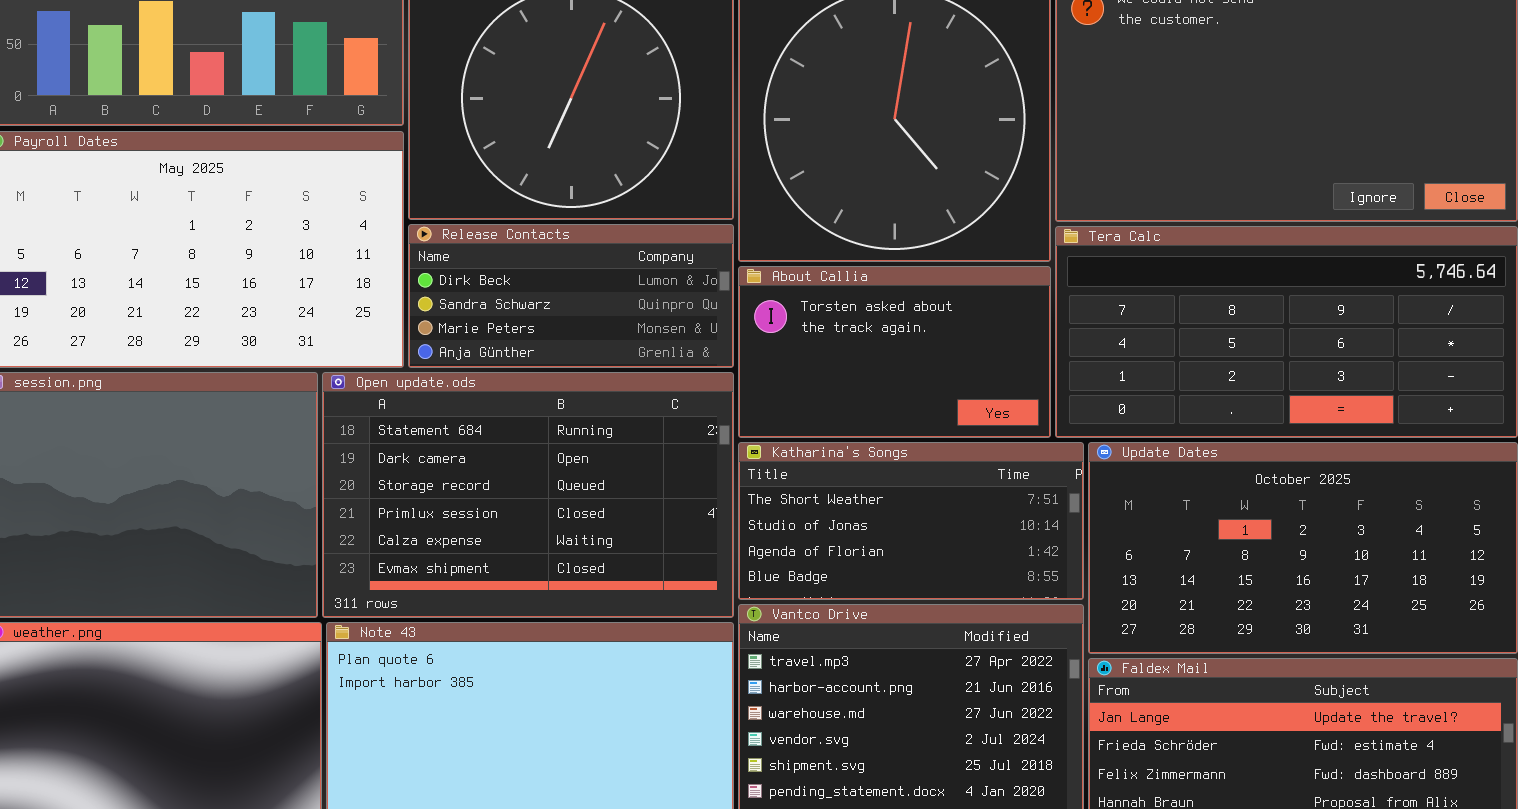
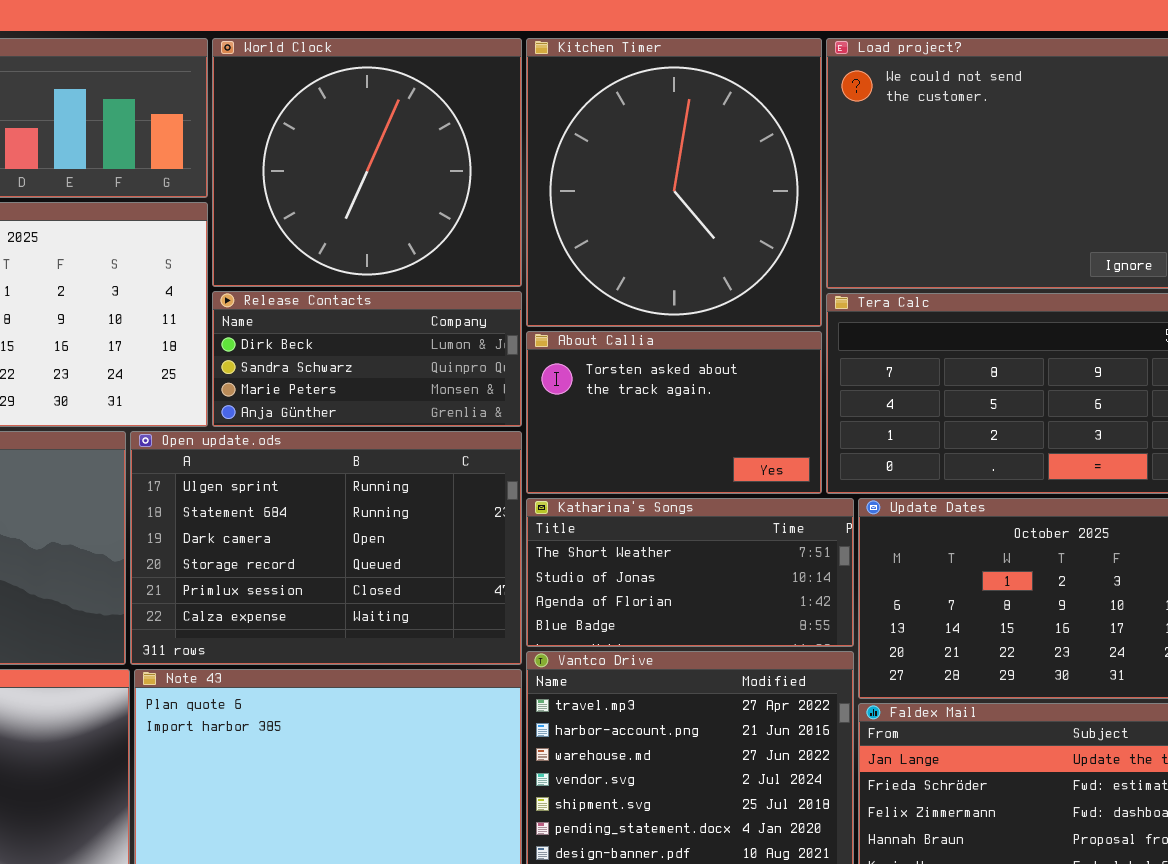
Open update.ods: [322,372,734,618] -> [130,431,522,665], scrolled up 1 row

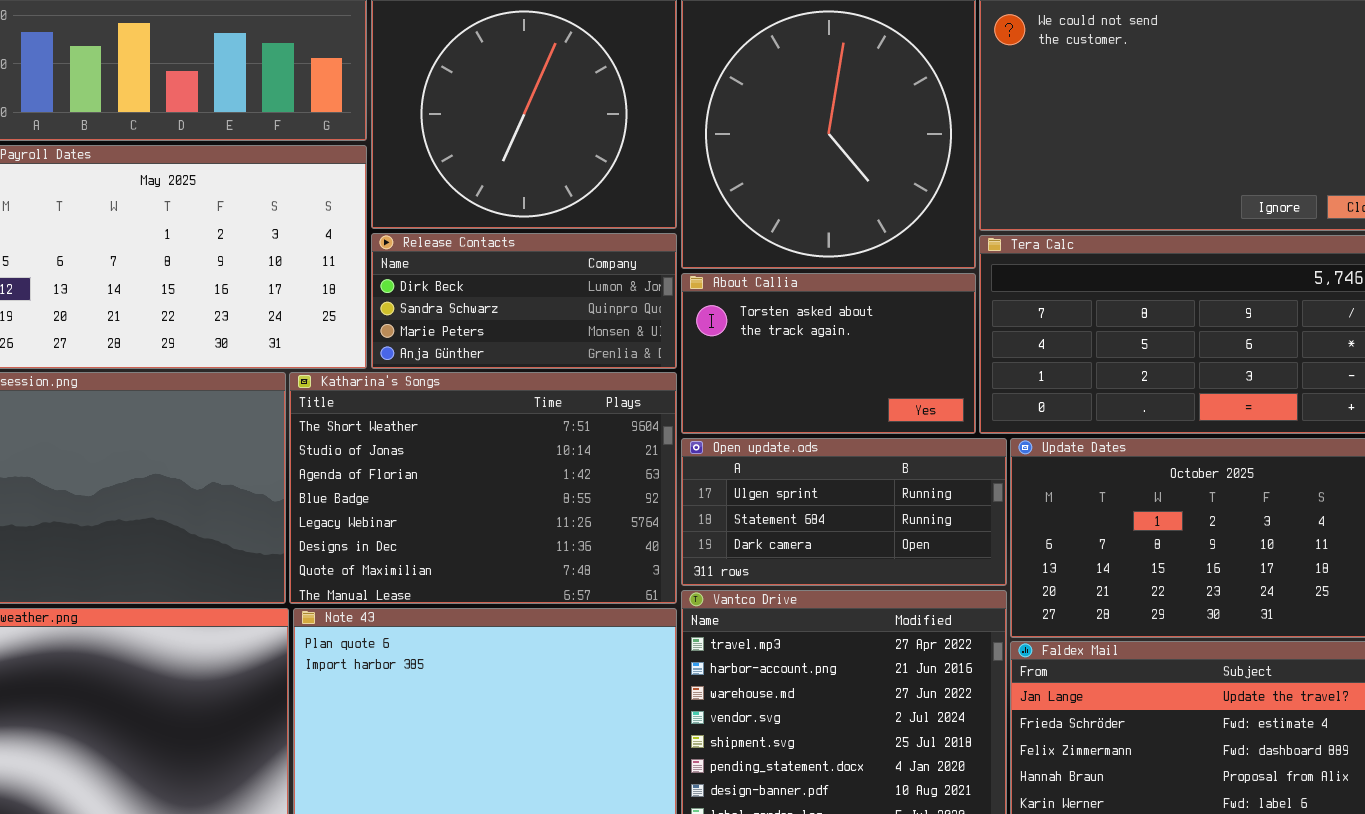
Open update.ods: [130,431,522,665] -> [681,438,1007,586], moved, resized
Katharina's Songs: [526,498,854,647] -> [289,372,677,604], moved, resized

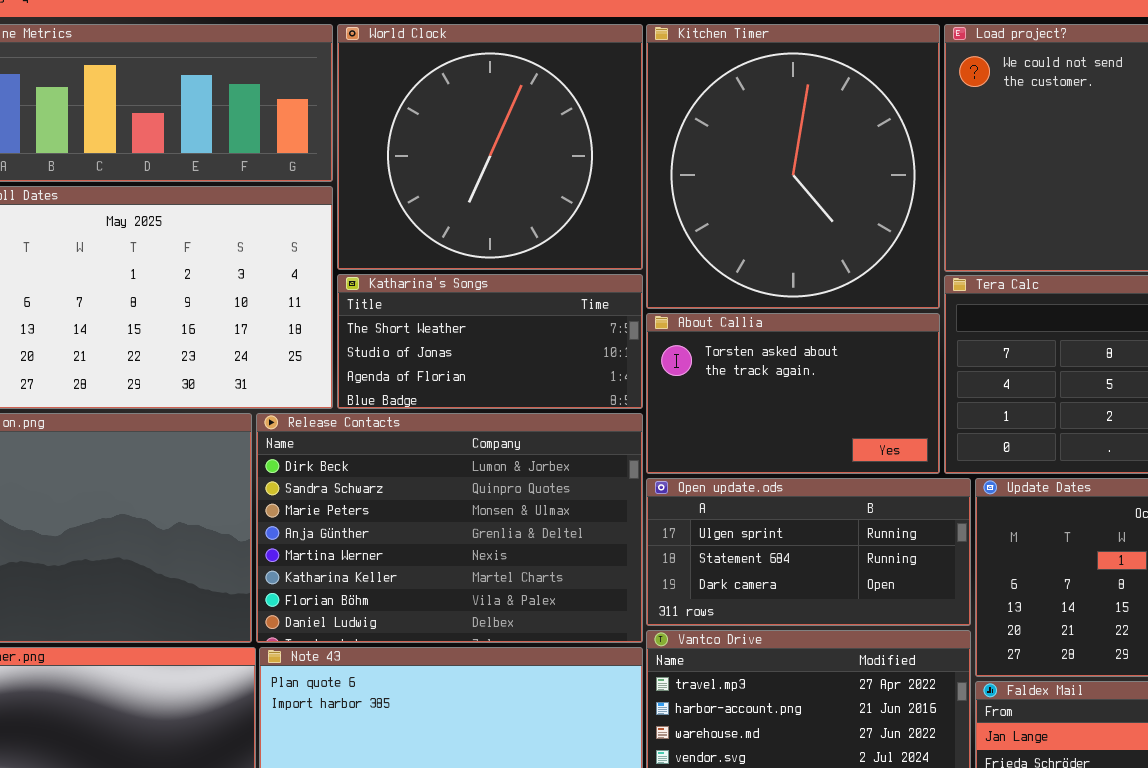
Release Contacts: [371,233,677,369] -> [256,413,643,643], moved, resized
Katharina's Songs: [289,372,677,604] -> [337,274,643,409], moved, resized

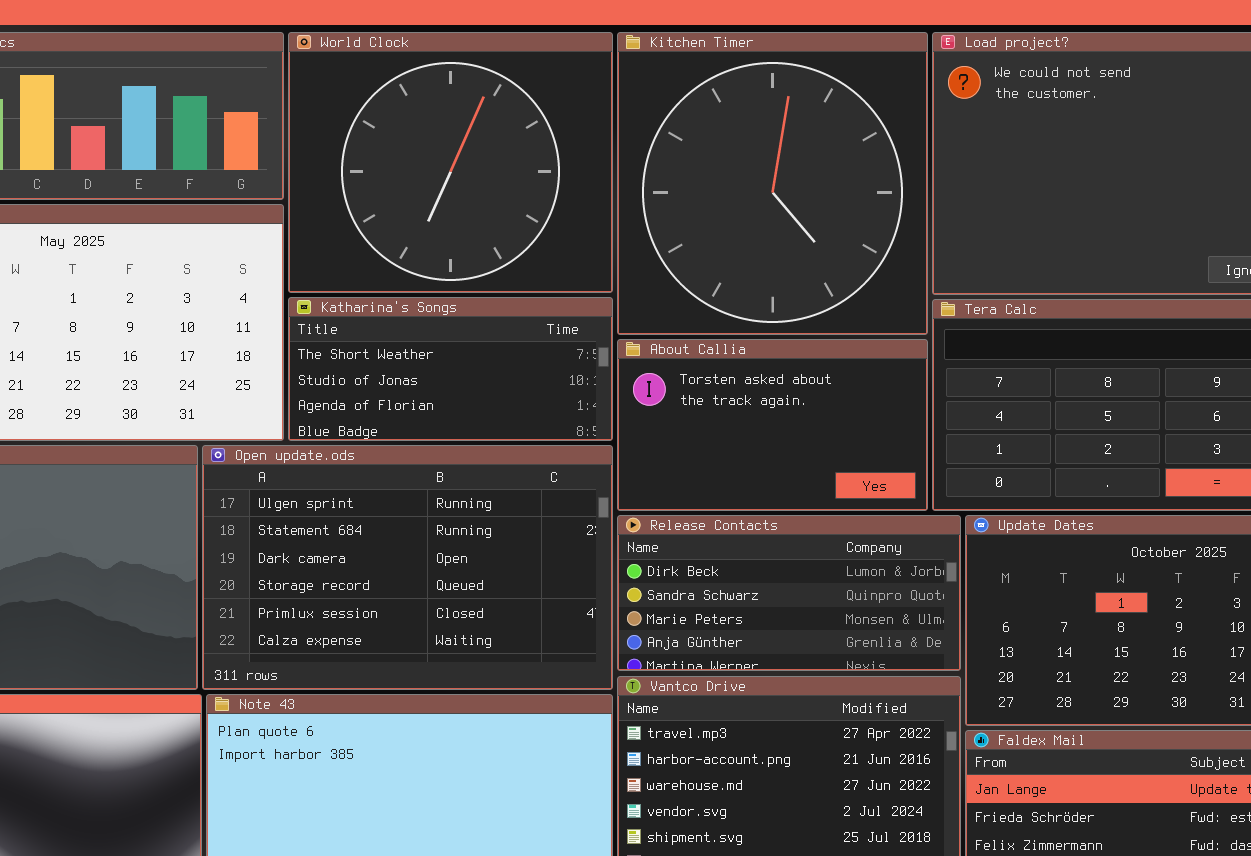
Release Contacts: [256,413,643,643] -> [617,515,961,671], moved, resized
Open update.ods: [646,478,971,626] -> [202,445,613,690], moved, resized

